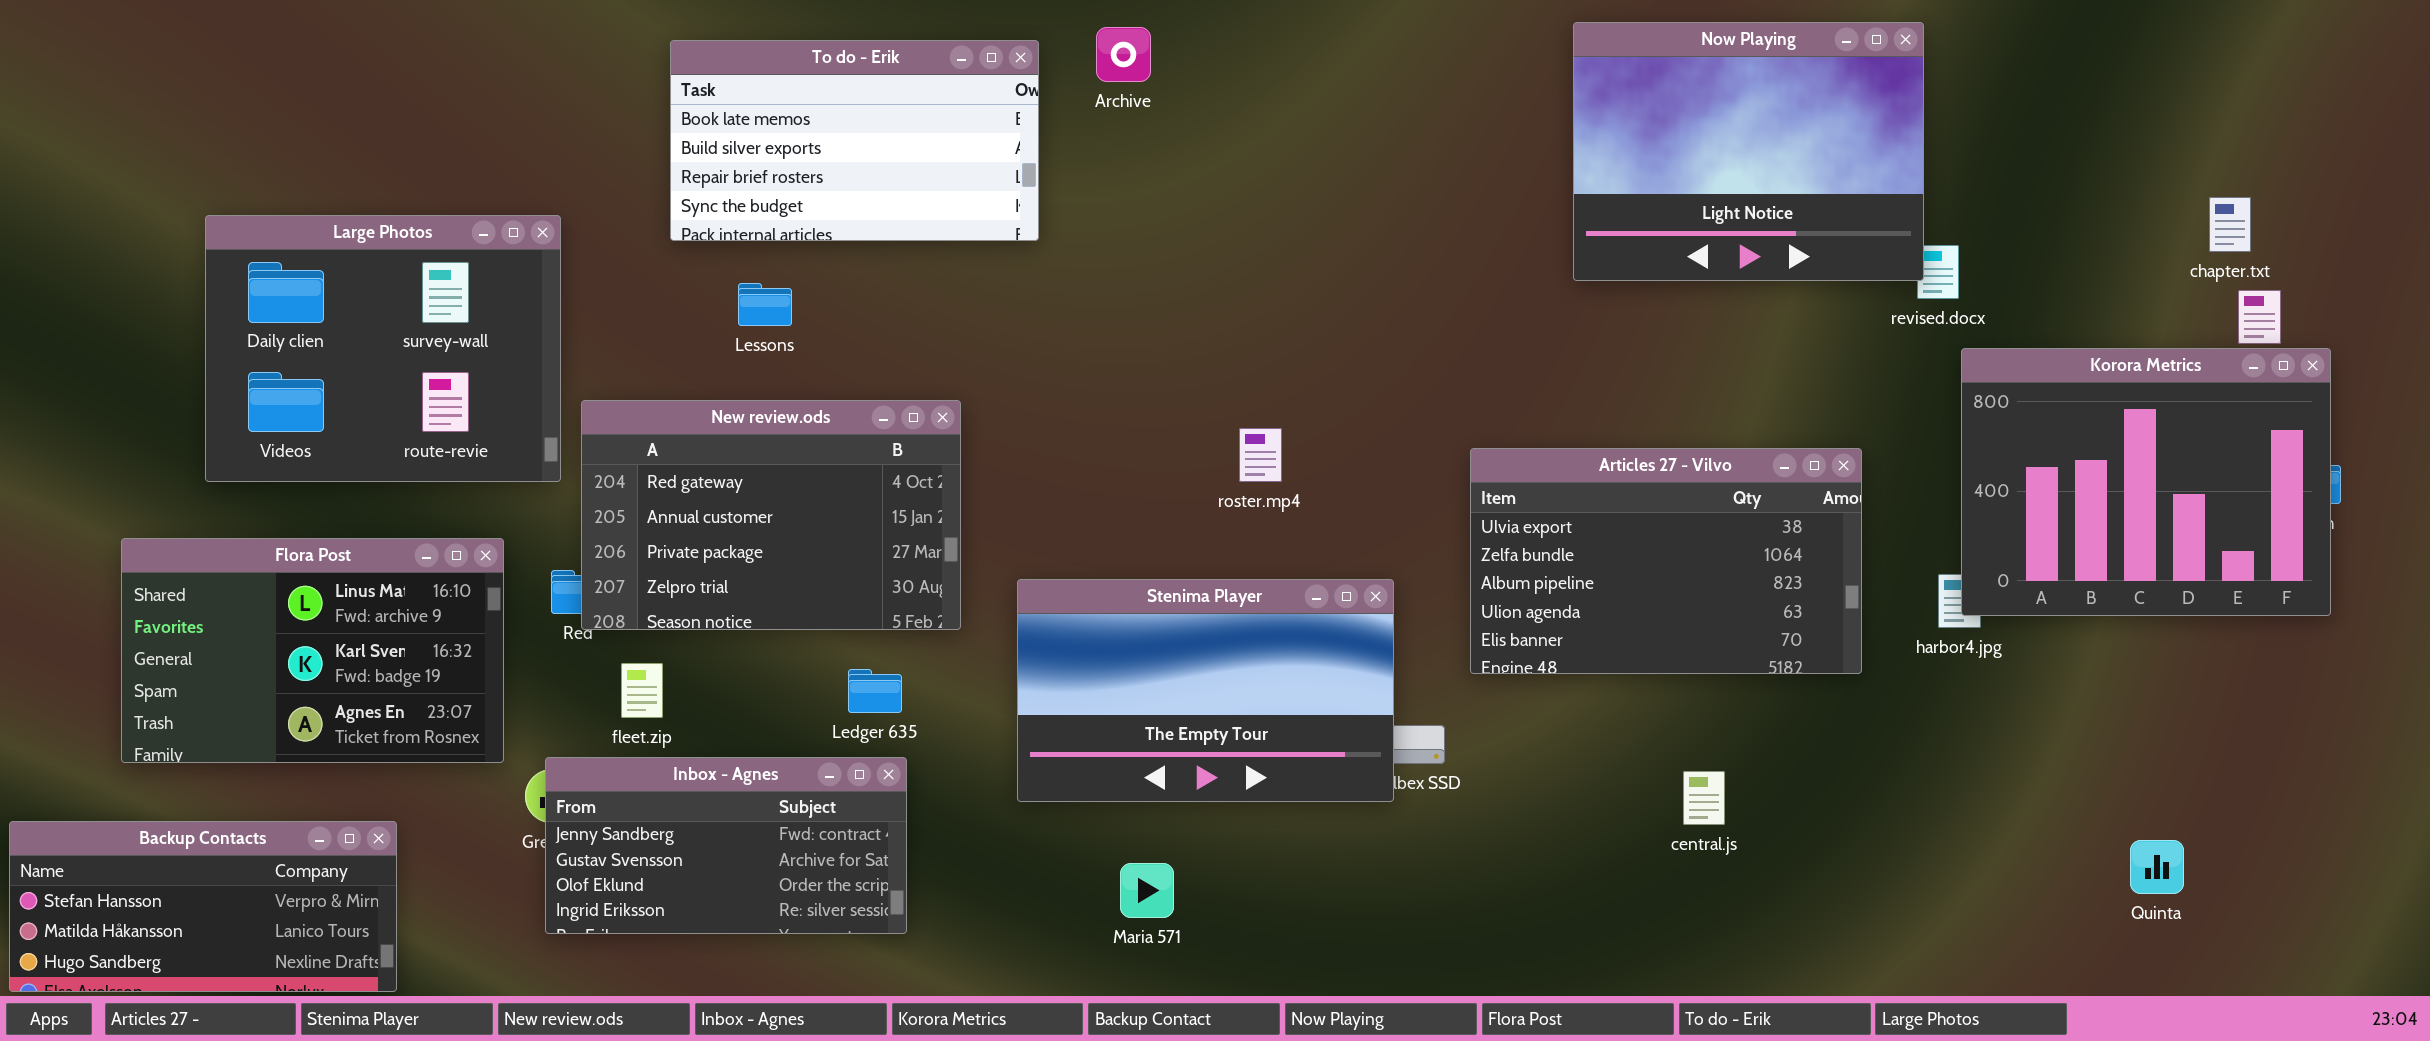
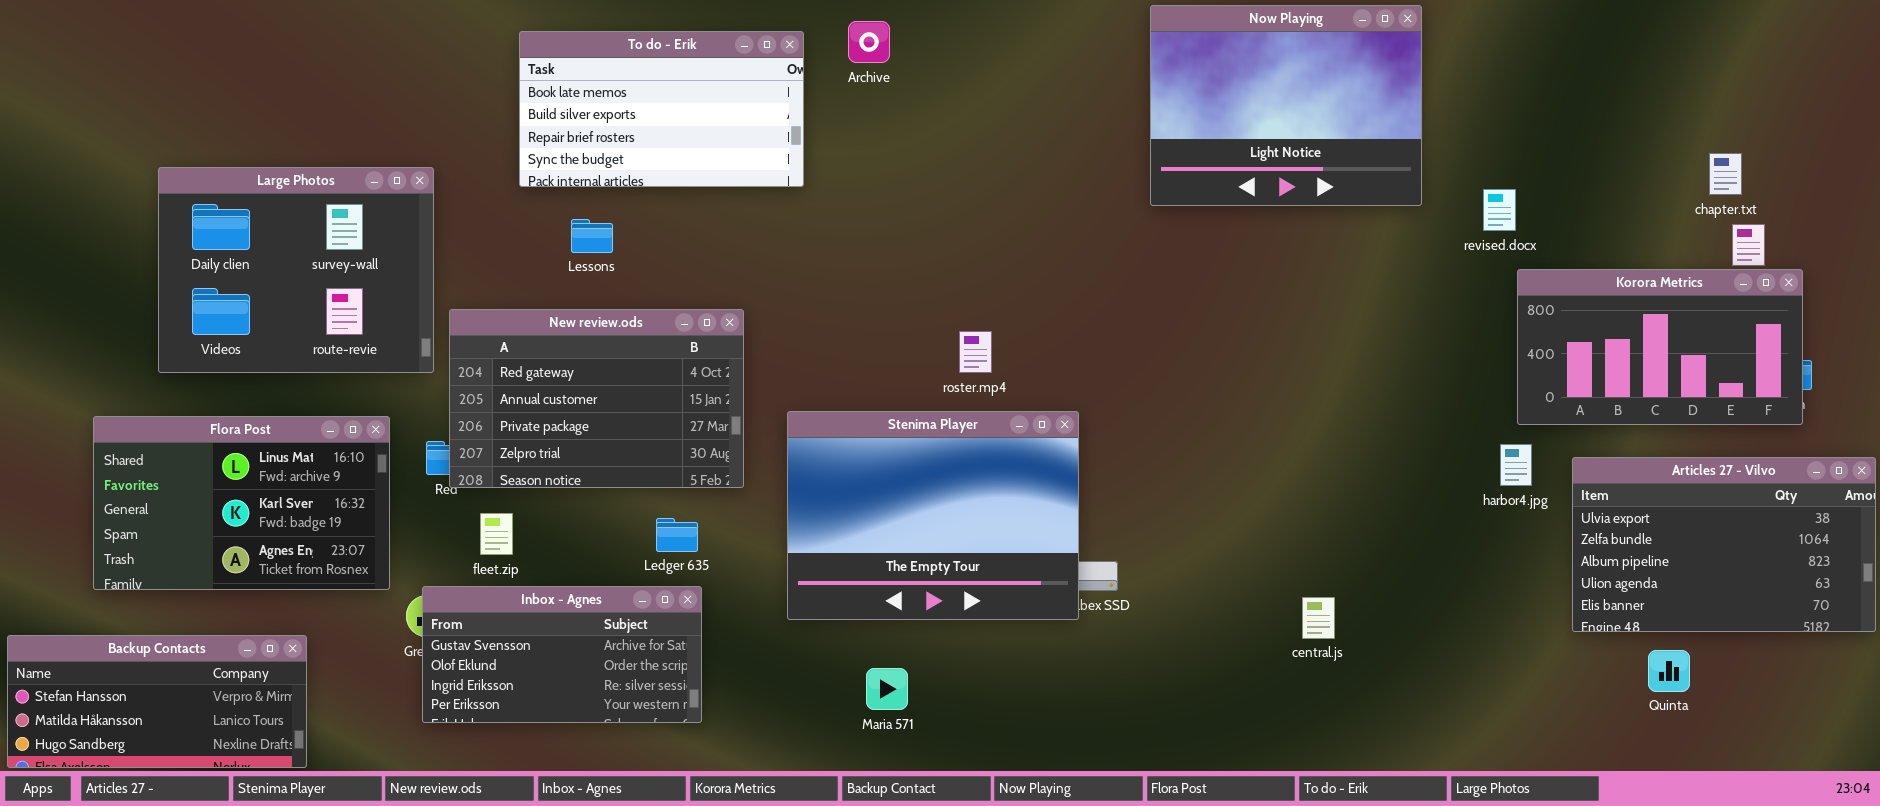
Now Playing: [1573,22,1924,281] -> [1150,5,1422,206], moved
Korora Metrics: [1961,348,2331,616] -> [1517,269,1803,425], resized
Articles 27 - Vilvo: [1470,448,1862,674] -> [1572,457,1876,632], moved
Stenima Player: [1017,579,1394,802] -> [787,411,1079,620], resized
Inbox - Agnes: [545,757,907,934] -> [422,586,702,723], scrolled down 1 row

